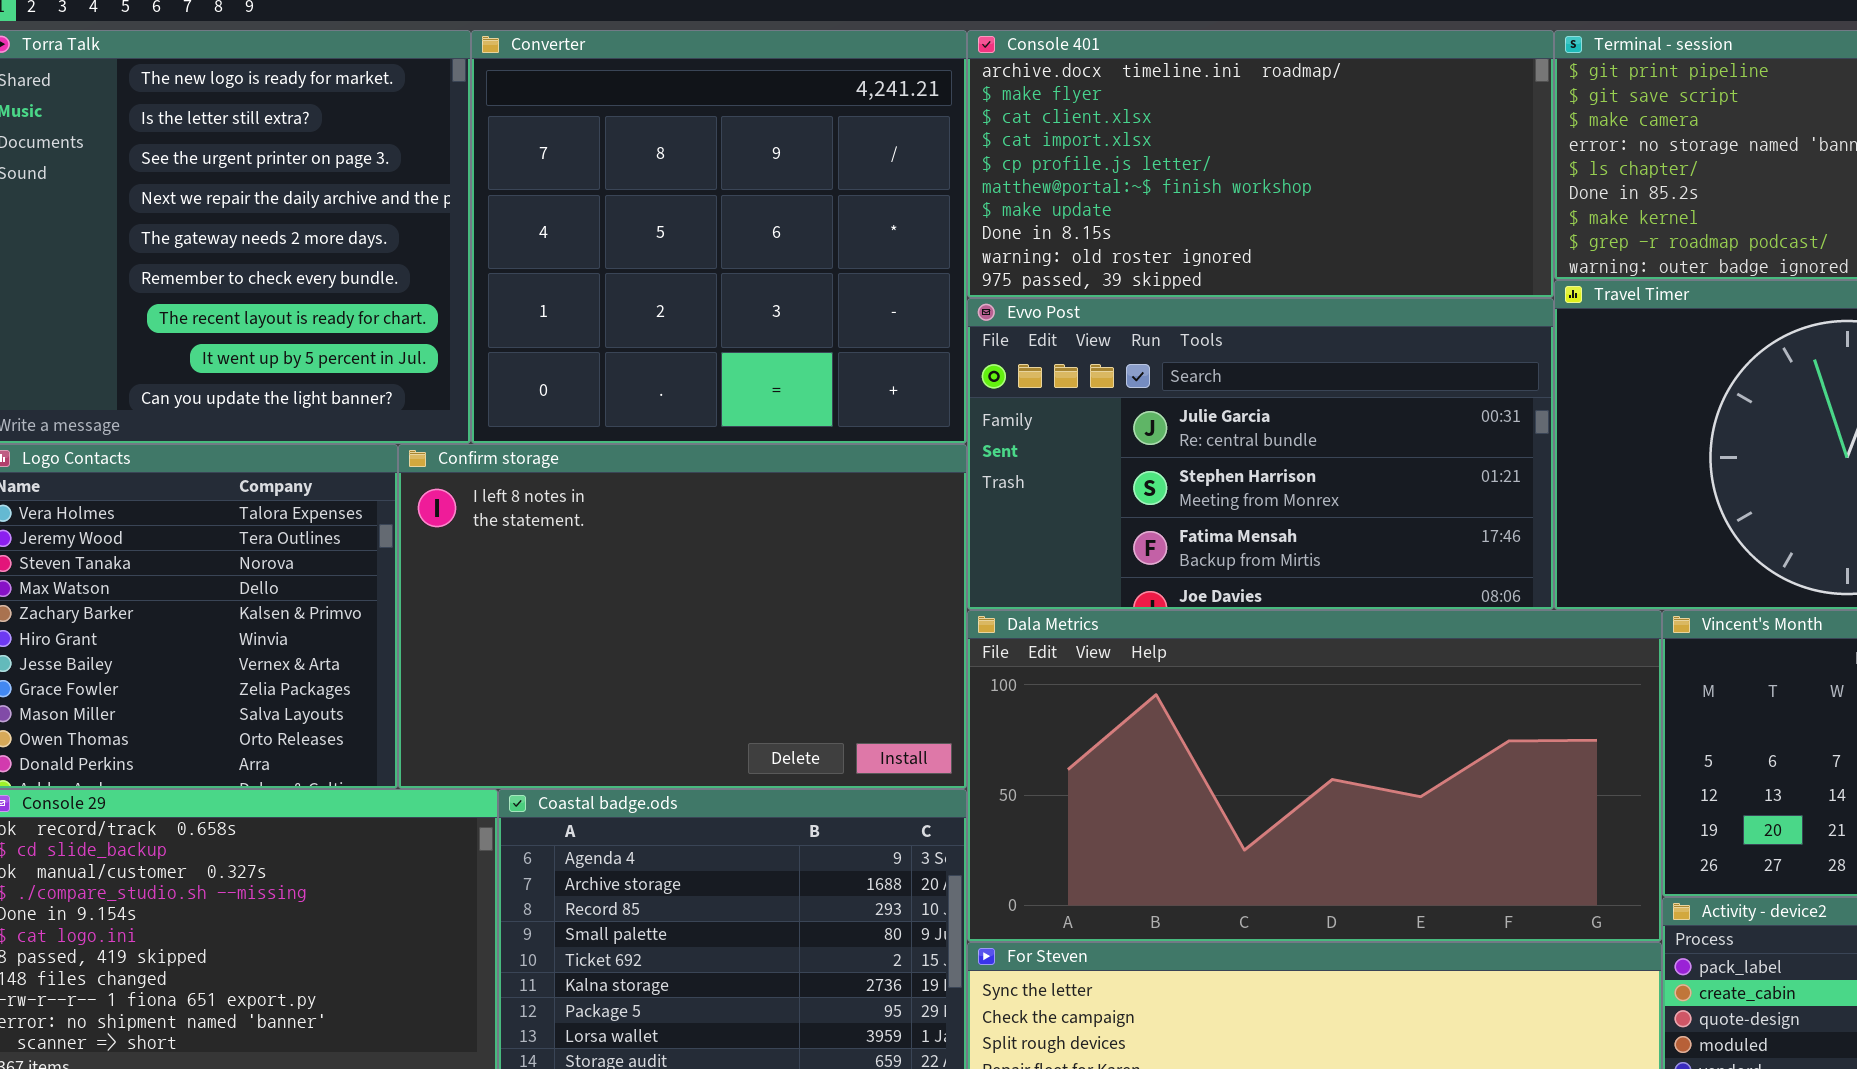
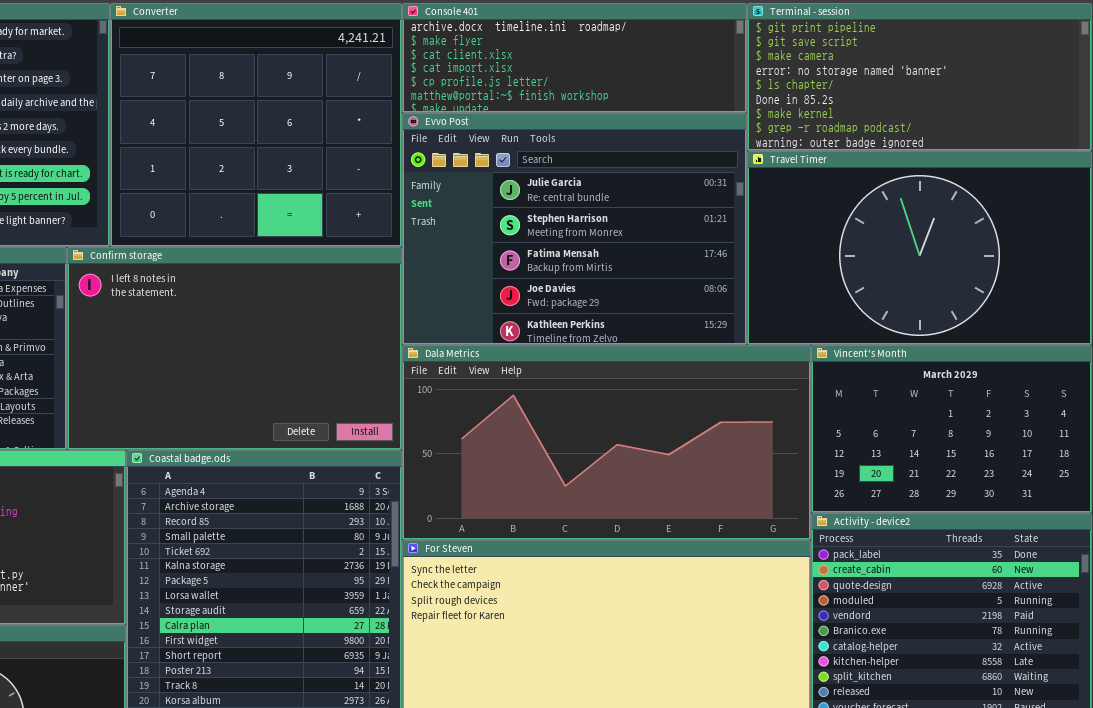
Console 401: [967,30,1554,298] -> [402,3,747,113], resized
Evvo Post: [967,298,1554,610] -> [402,113,747,345], resized

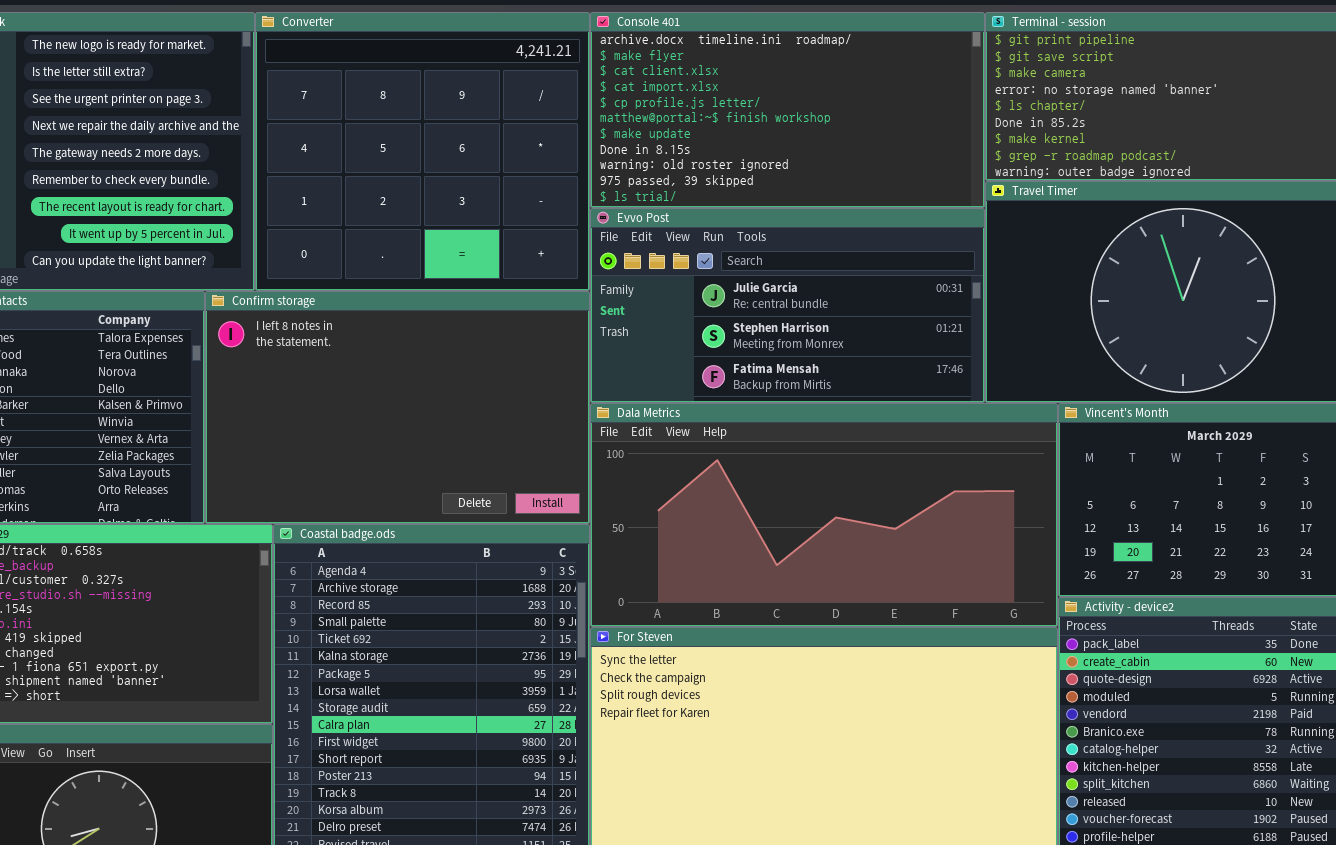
Console 401: [402,3,747,113] -> [590,12,985,208], resized
Evvo Post: [402,113,747,345] -> [590,208,985,403], resized

